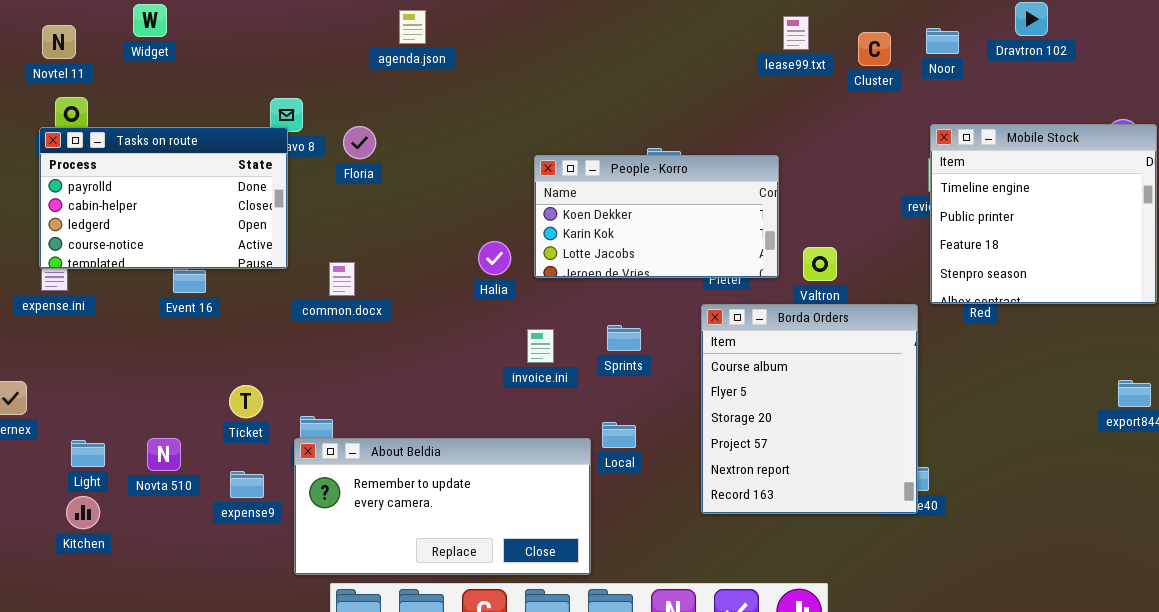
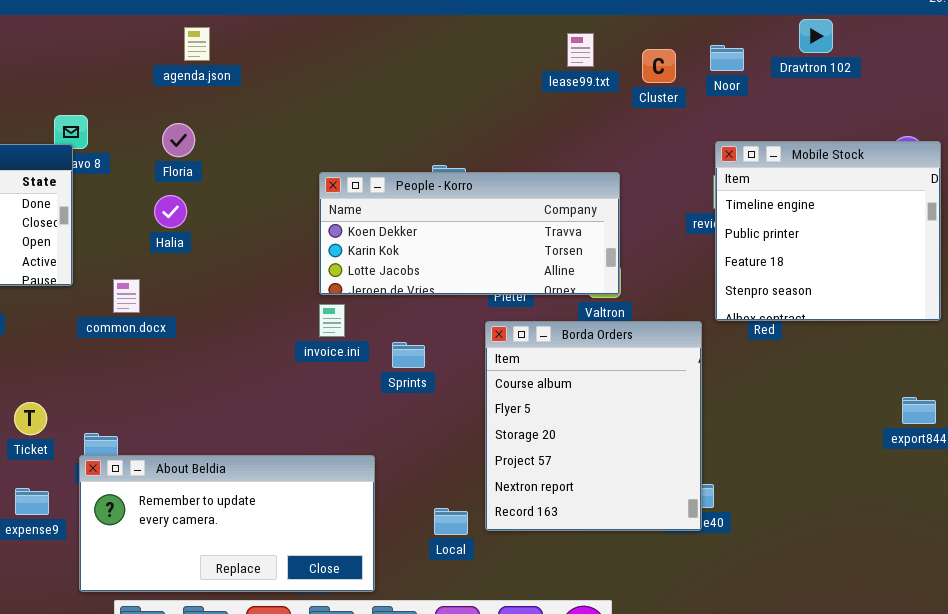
Floria: [343,126,376,159] -> [162,123,195,157], moved
People - Korro: [534,155,779,278] -> [319,172,620,295], resized
Halia: [478,241,511,275] -> [154,195,187,228], moved
invoice.ini: [527,329,554,363] -> [319,304,345,337], moved
Local: [602,422,636,448] -> [434,508,468,535], moved

